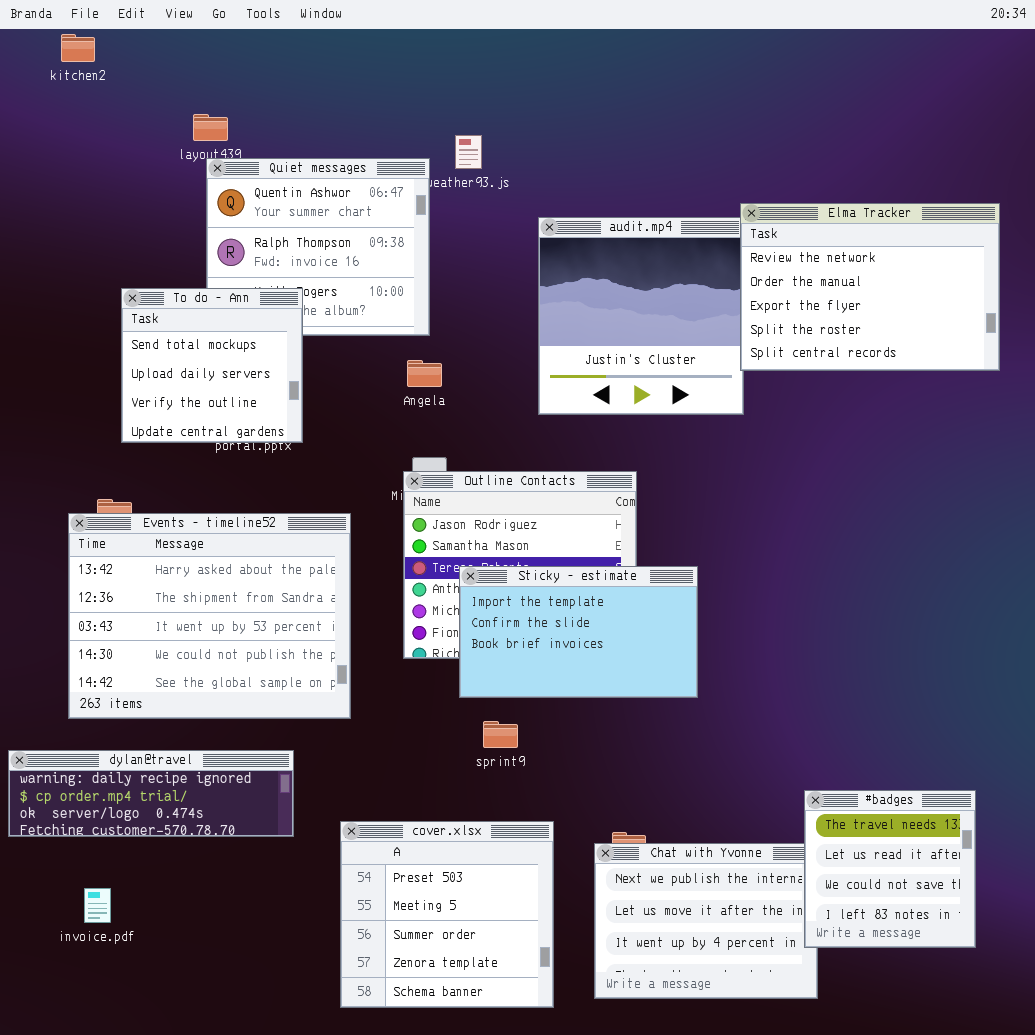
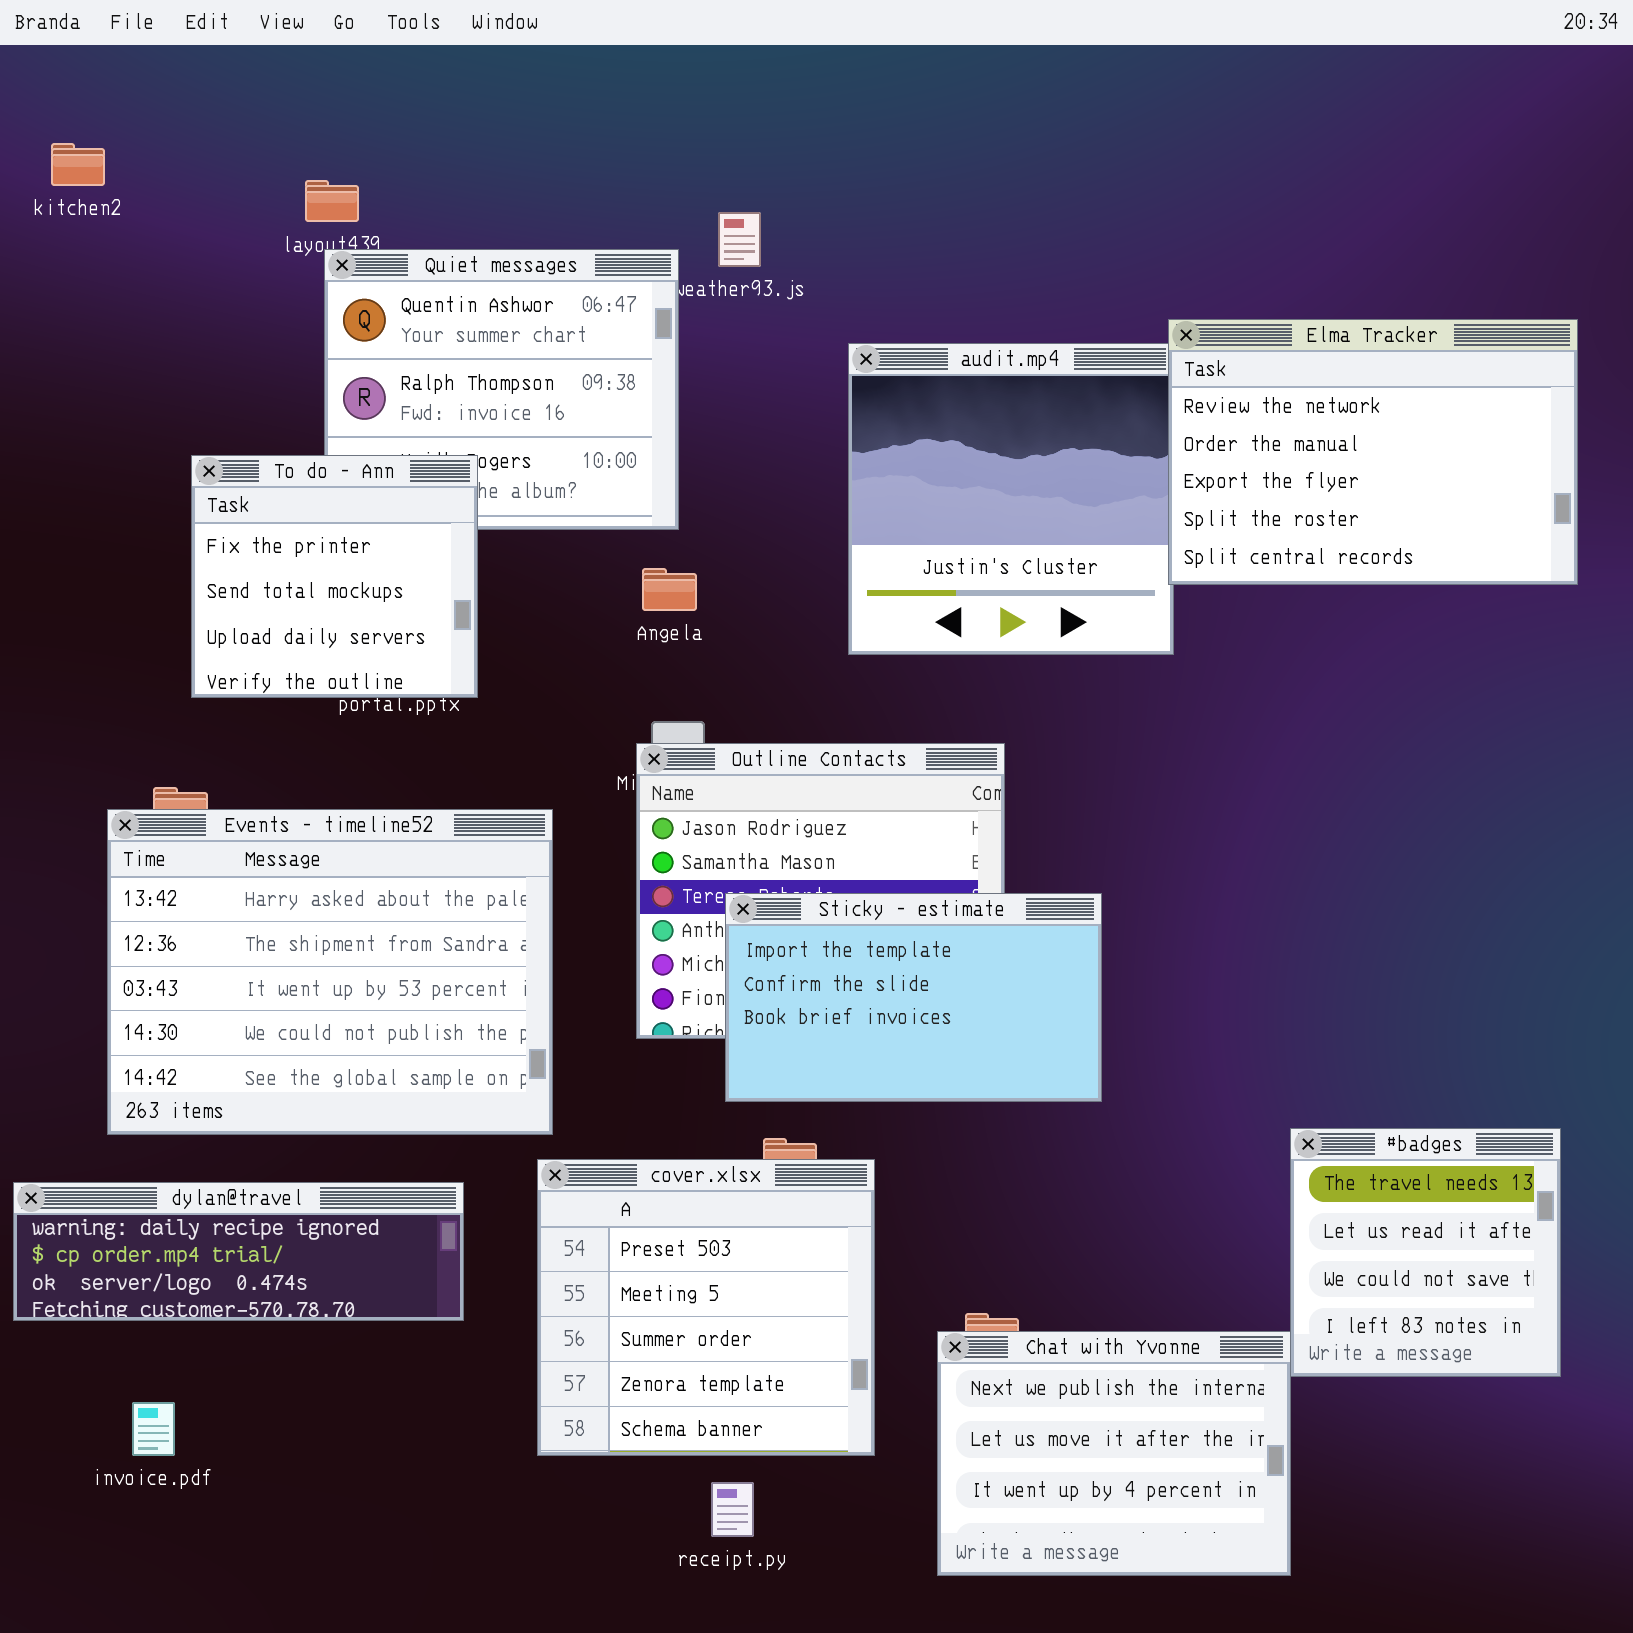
kitchen2: [61,34,95,62] -> [51,143,105,186], moved
To do - Ann: [121,288,303,443] -> [191,455,478,698], scrolled up 1 row
#badges: [804,790,976,948] -> [1290,1128,1561,1377], moved
cover.xlsx: [340,821,554,1008] -> [537,1159,875,1456], moved

